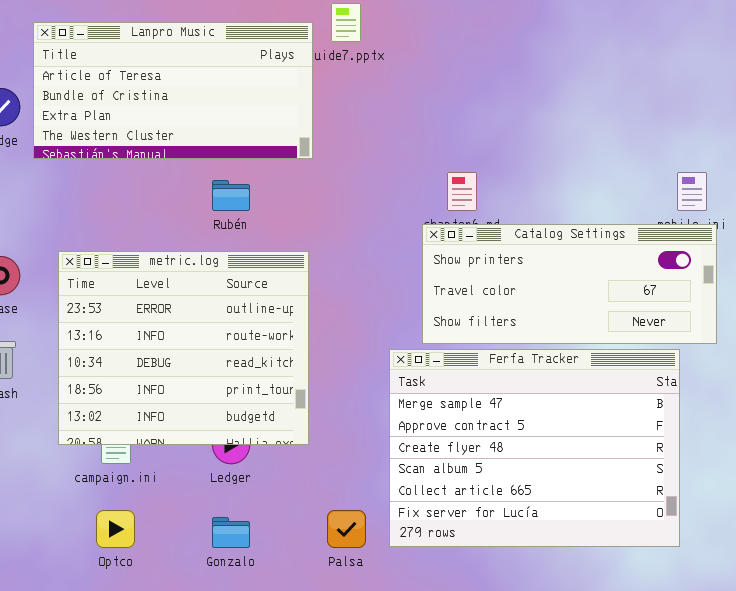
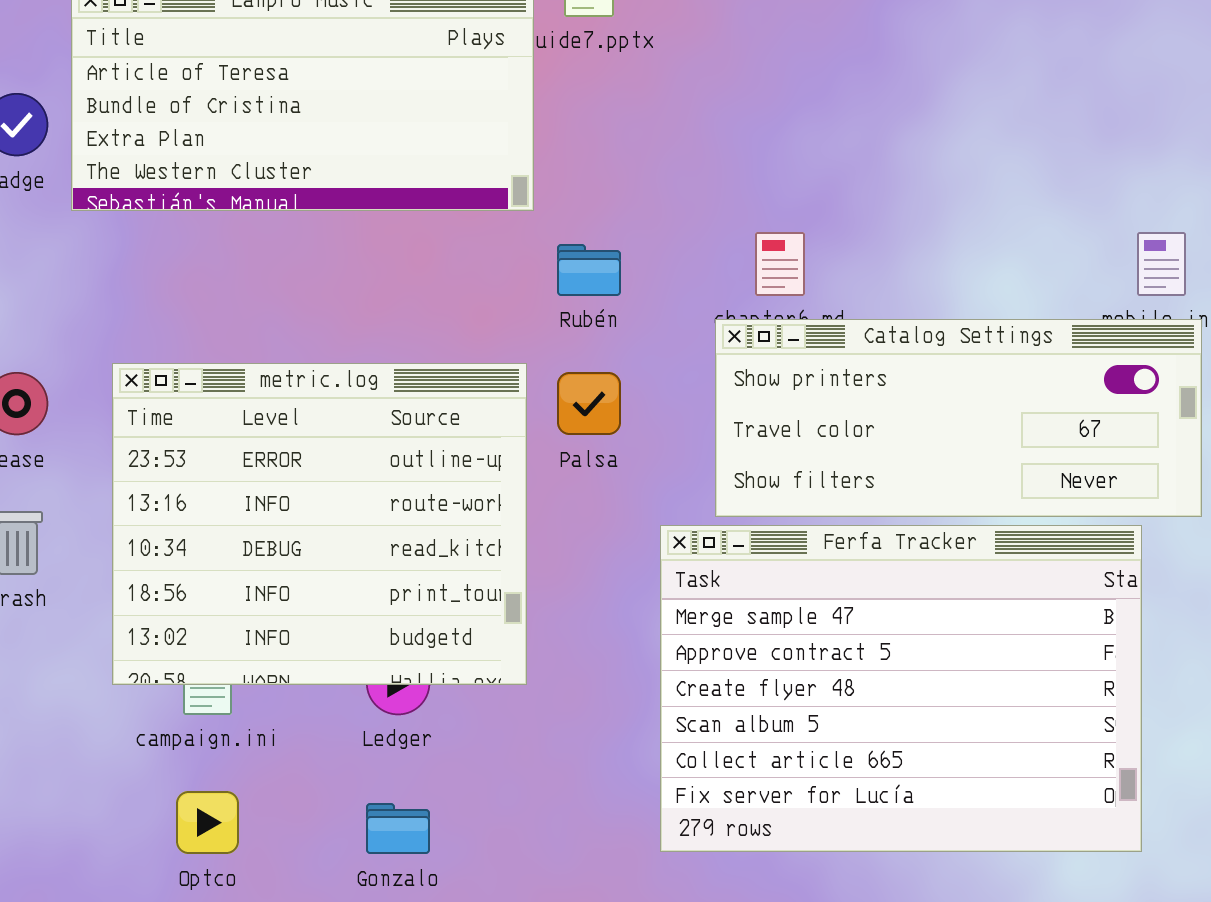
Rubén: [212,180,250,211] -> [557,244,621,296], moved
Palsa: [327,510,366,548] -> [557,372,621,435], moved

